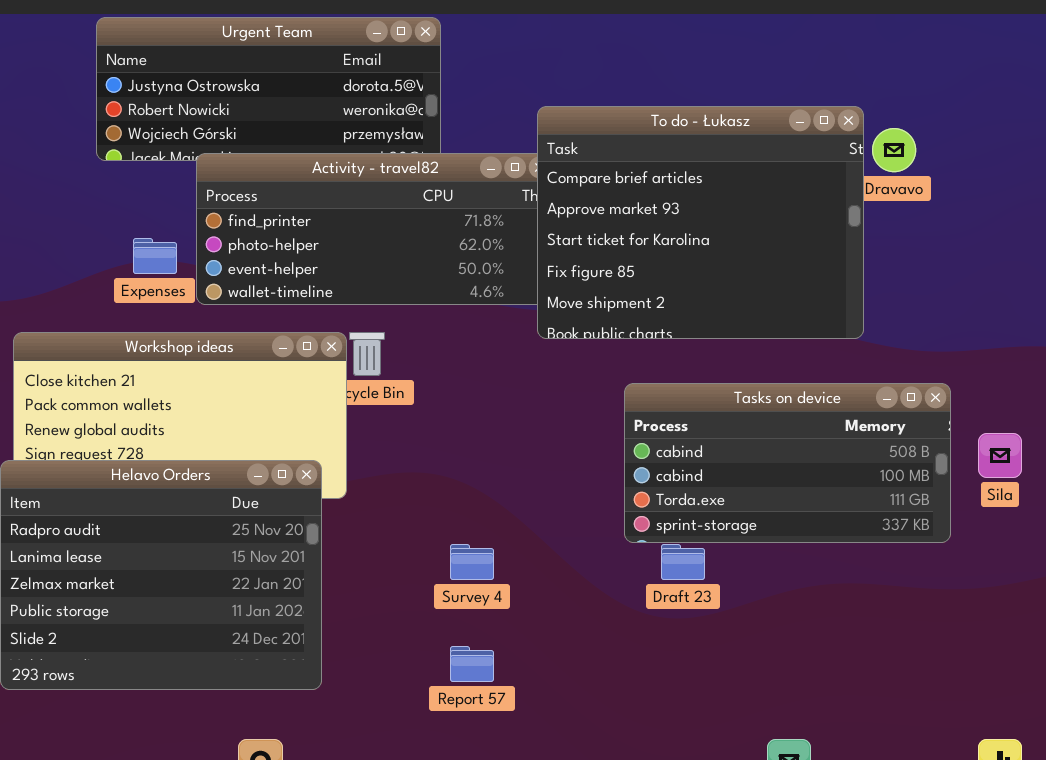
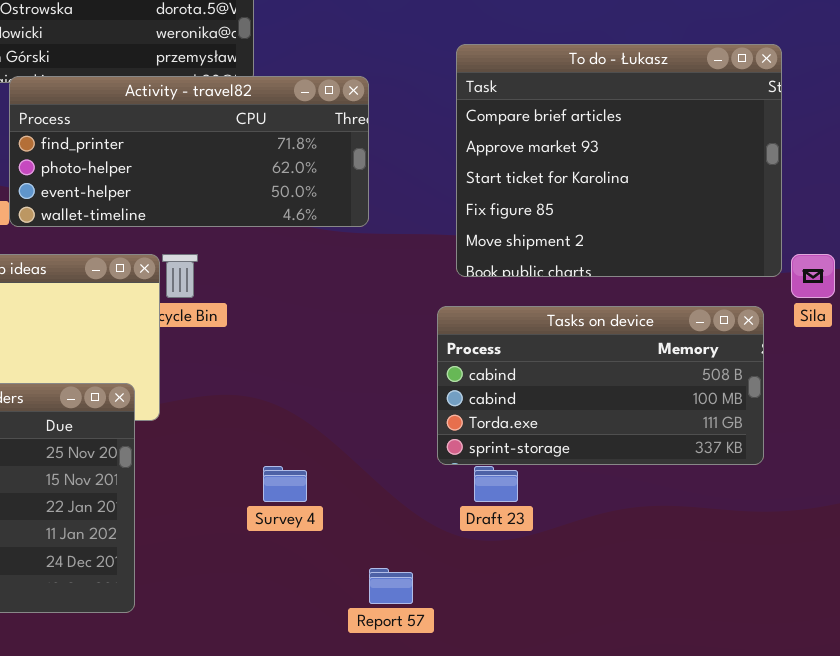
To do - Łukasz: [537,106,864,339] -> [456,44,782,277], moved
Sila: [978,433,1022,478] -> [791,254,835,298], moved
Report 57: [450,646,494,682] -> [369,568,413,604], moved

